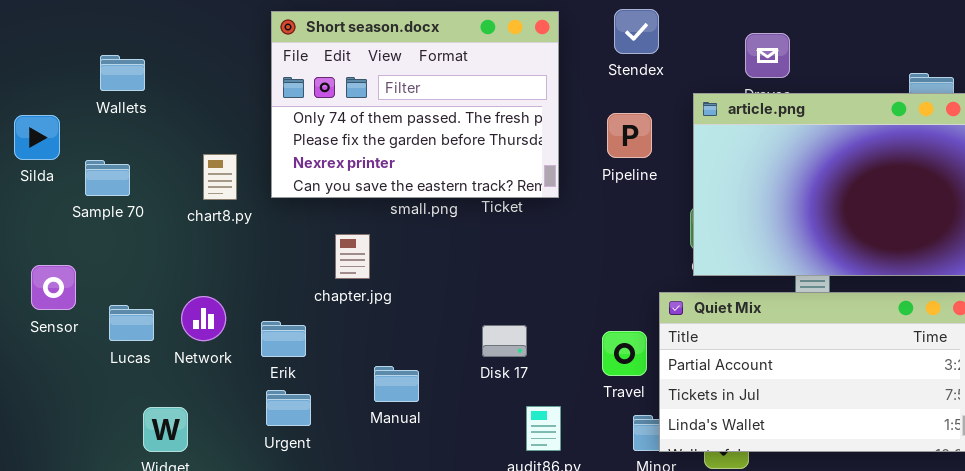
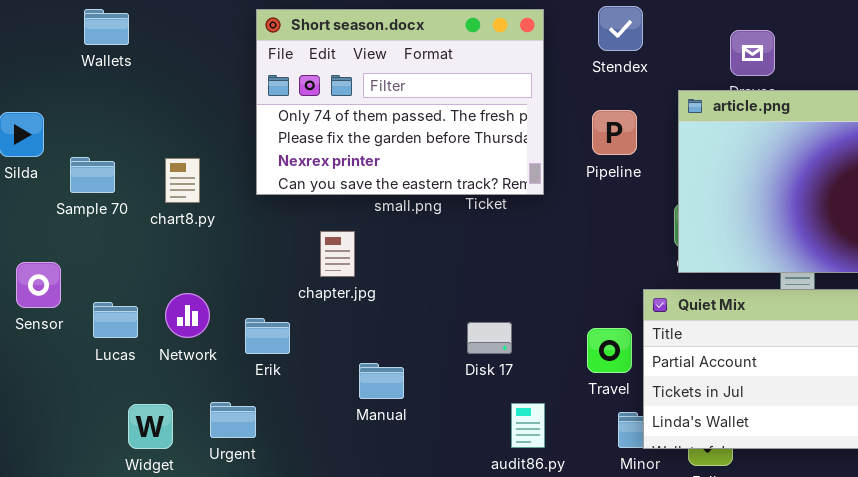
Wallets: [100,55,145,91] -> [84,9,129,45], moved
chart8.py: [203,154,237,200] -> [165,158,200,203], moved
Urgent: [266,390,311,426] -> [210,402,256,438], moved

